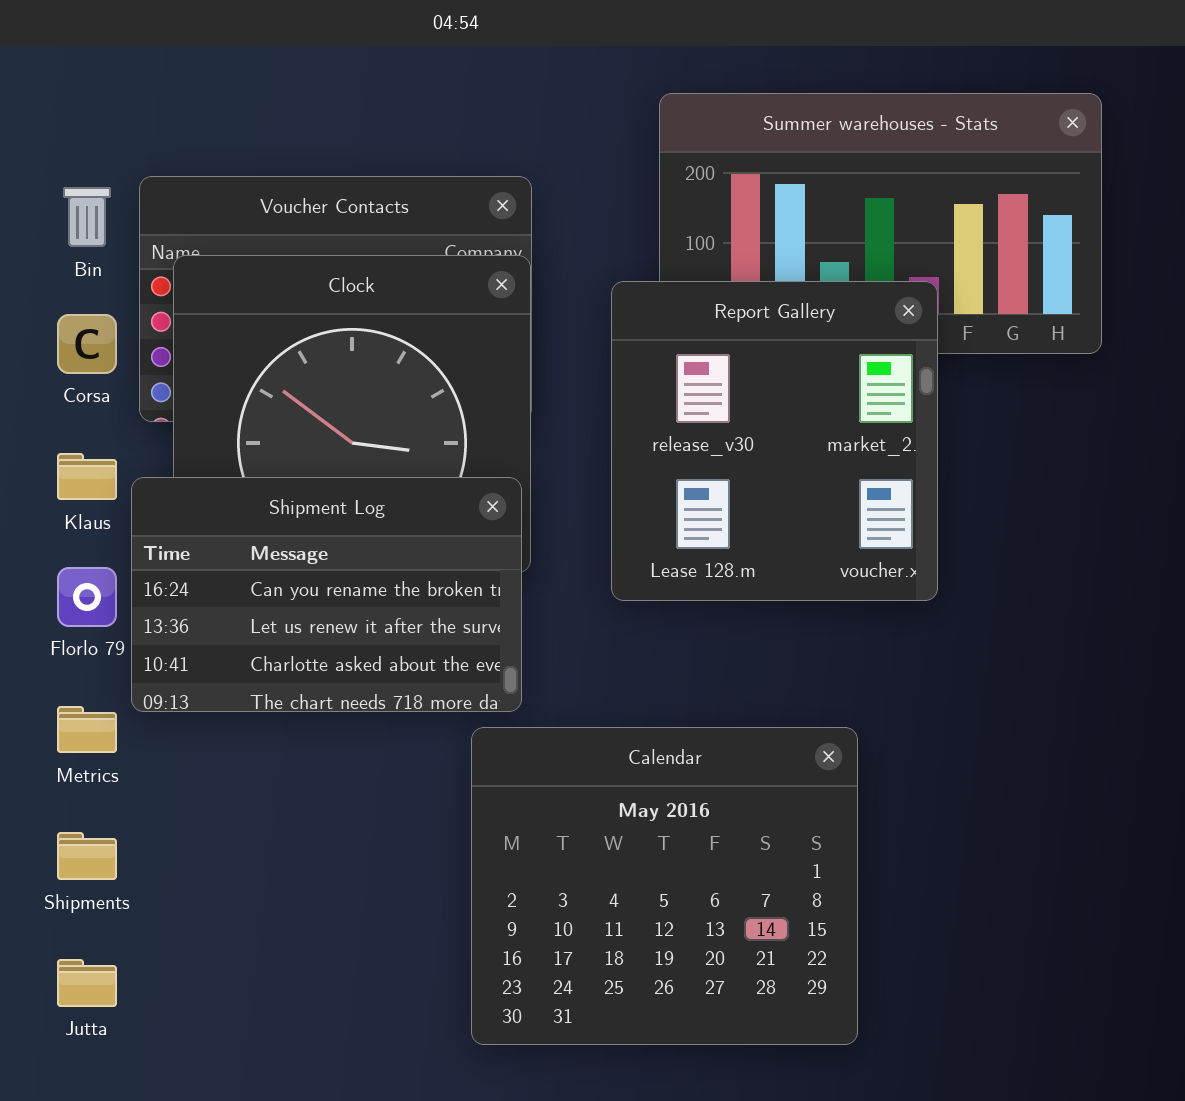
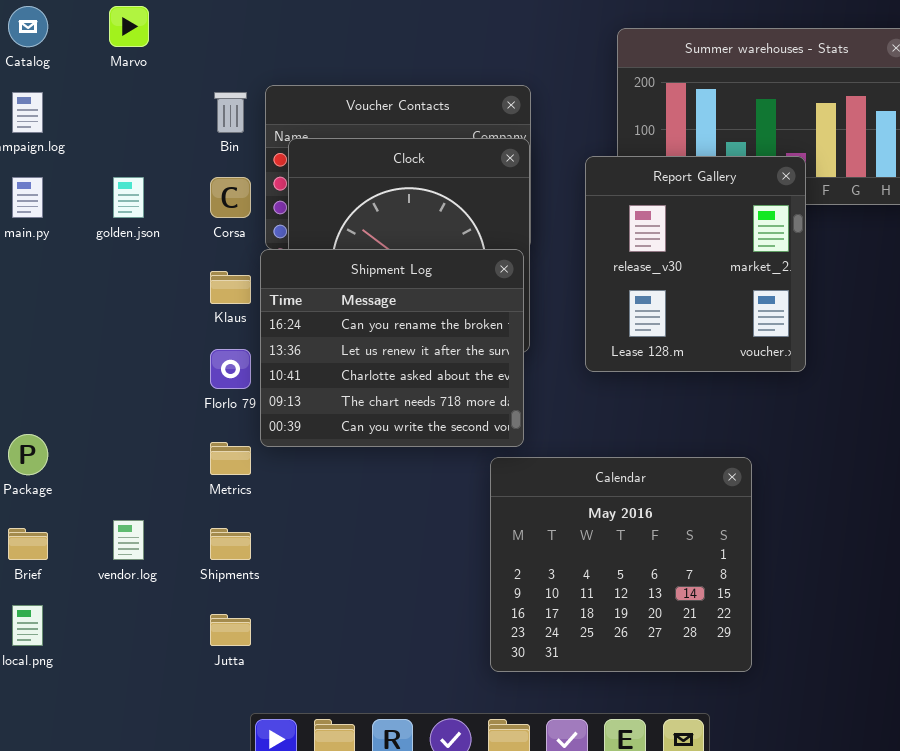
Shipment Log: [131,477,522,712] -> [260,249,524,447], resized

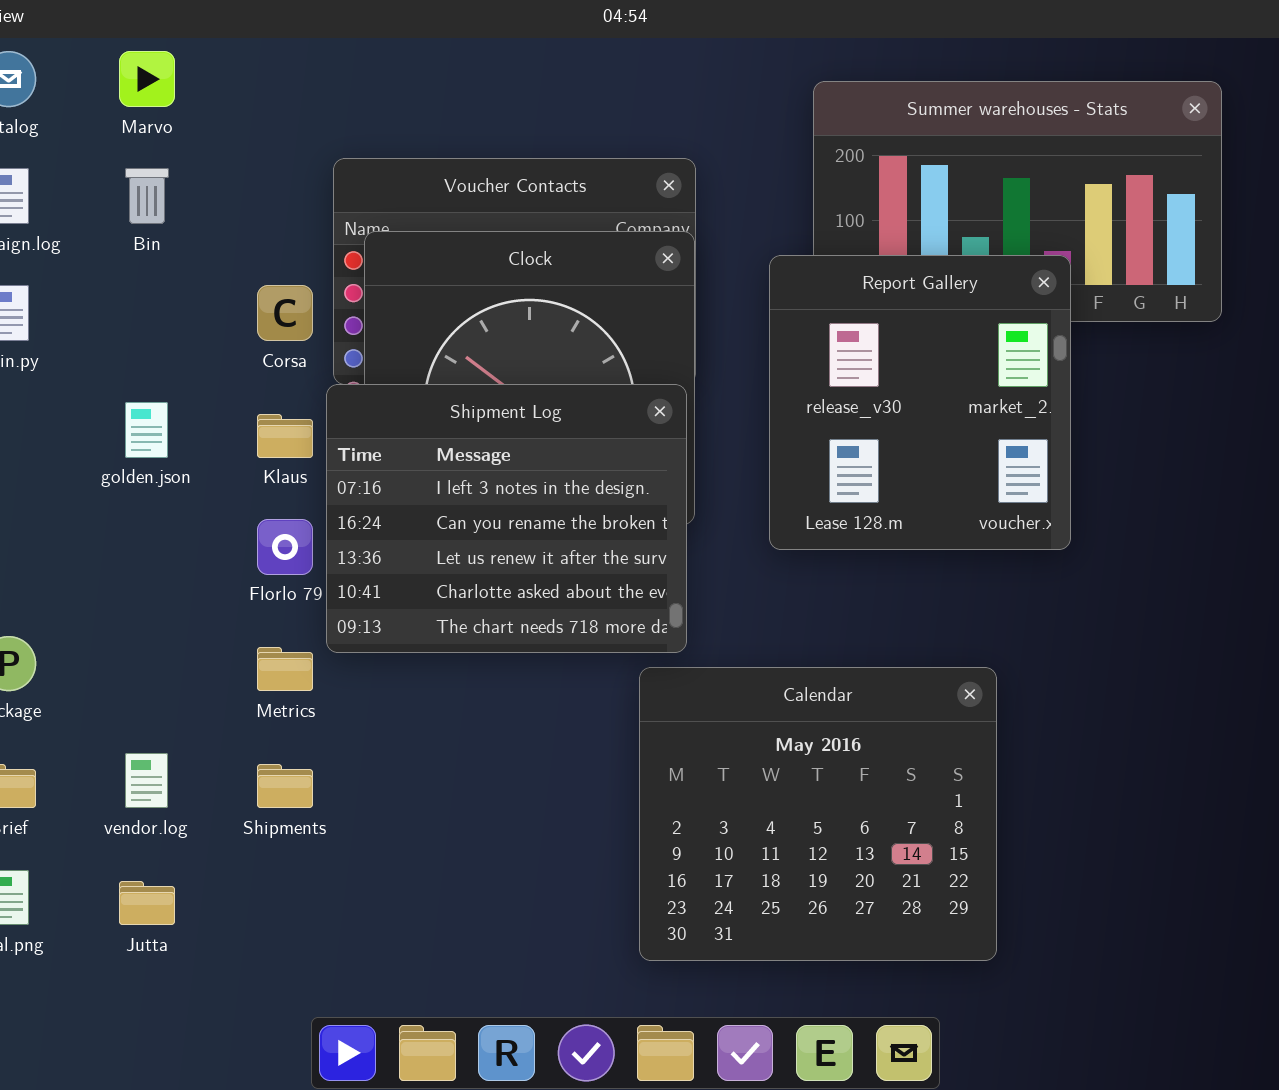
Bin: [214,92,247,133] -> [125,168,169,224], moved
golden.json: [113,177,144,218] -> [125,402,168,458], moved
Shipment Log: [260,249,524,447] -> [326,384,687,653], scrolled up 1 row
Jutta: [210,614,251,646] -> [119,881,175,925], moved

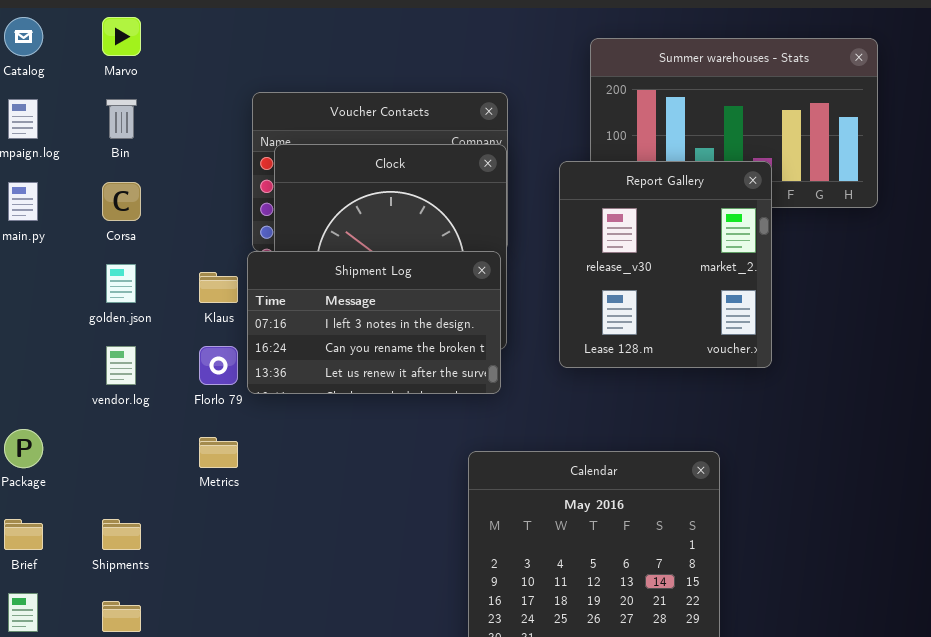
Corsa: [257,285,313,341] -> [102,182,141,221], moved
Shipment Log: [326,384,687,653] -> [247,251,501,394], resized
vendor.log: [125,753,168,808] -> [106,346,136,385], moved
Shipments: [257,764,313,808] -> [102,519,141,550], moved

